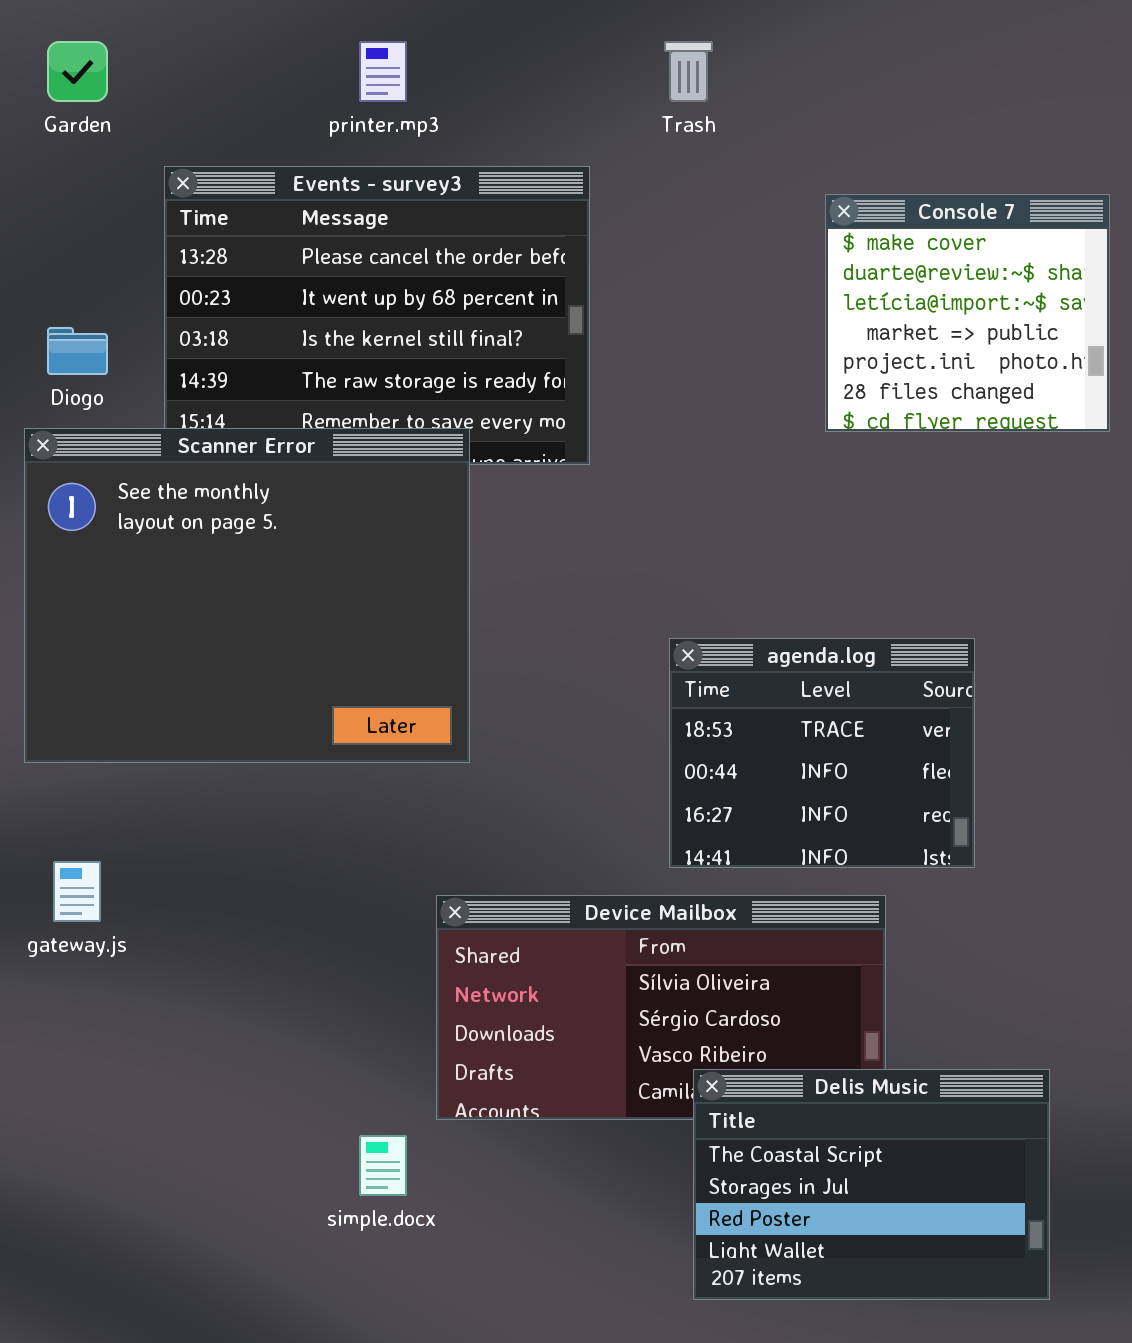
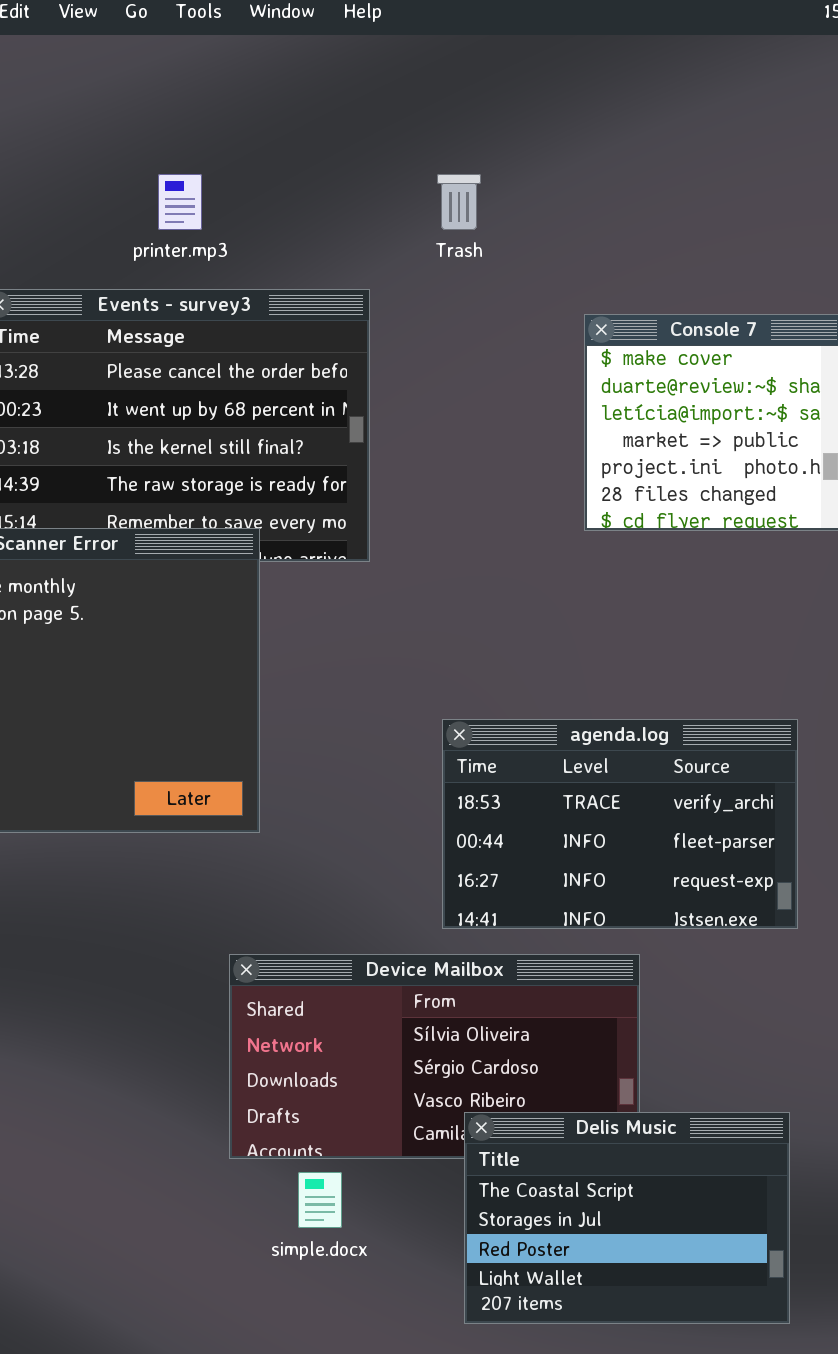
agenda.log: [669,638,975,868] -> [442,719,798,929], resized
simple.docx: [359,1135,407,1196] -> [298,1172,342,1228], moved

